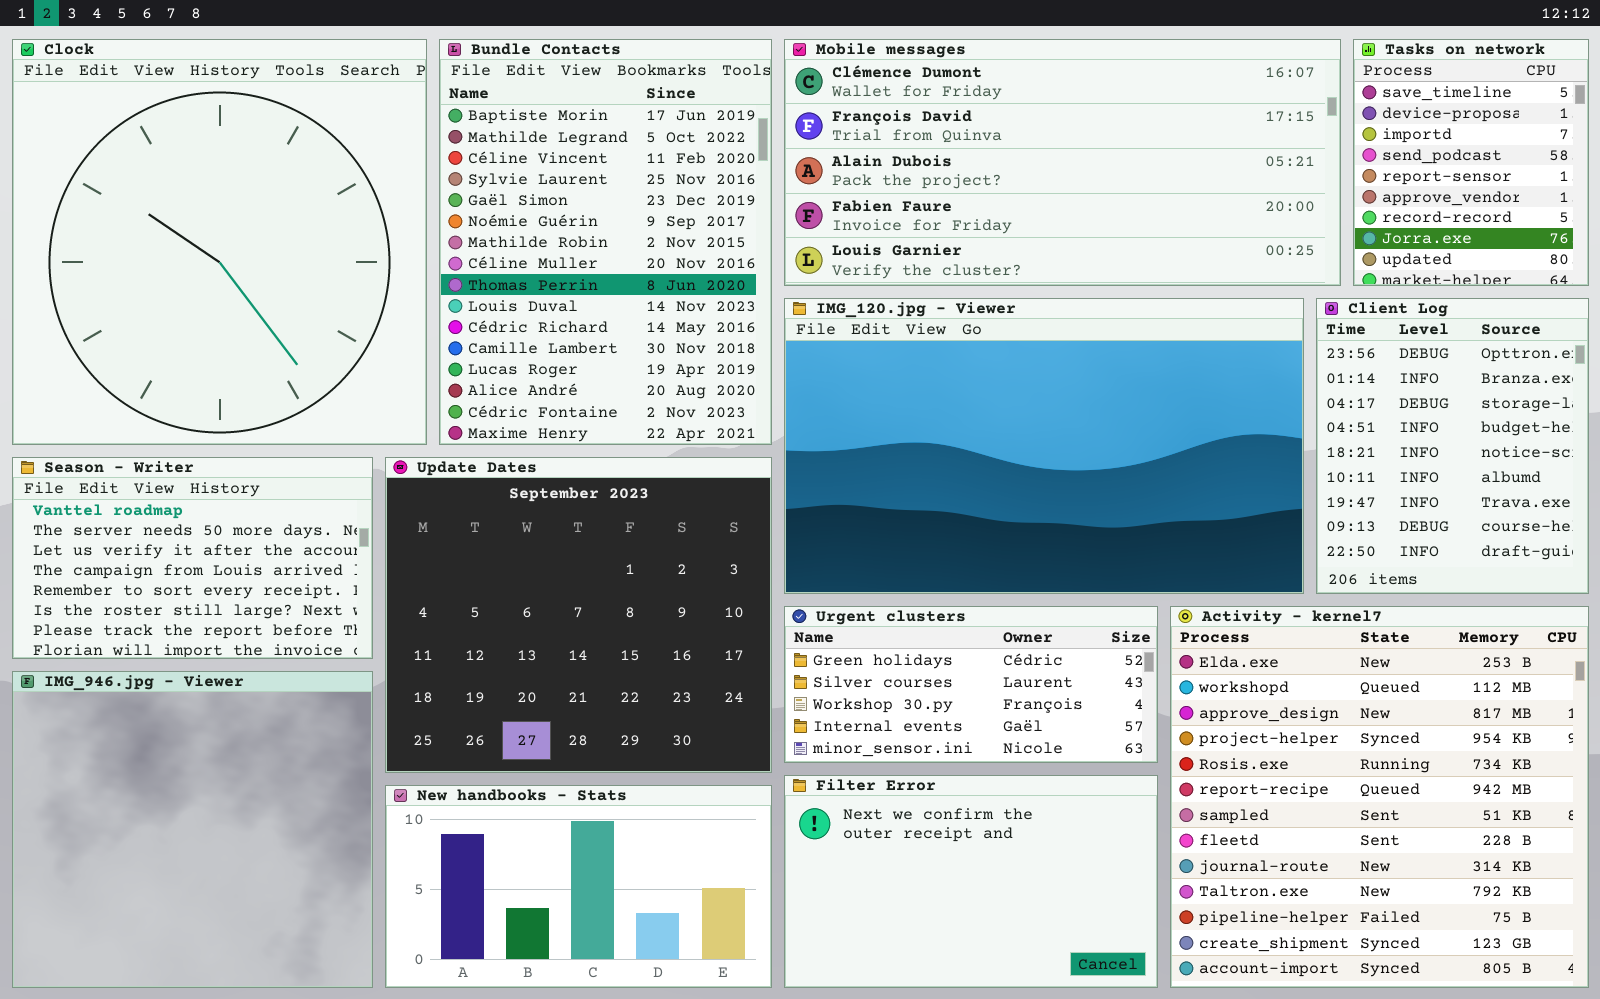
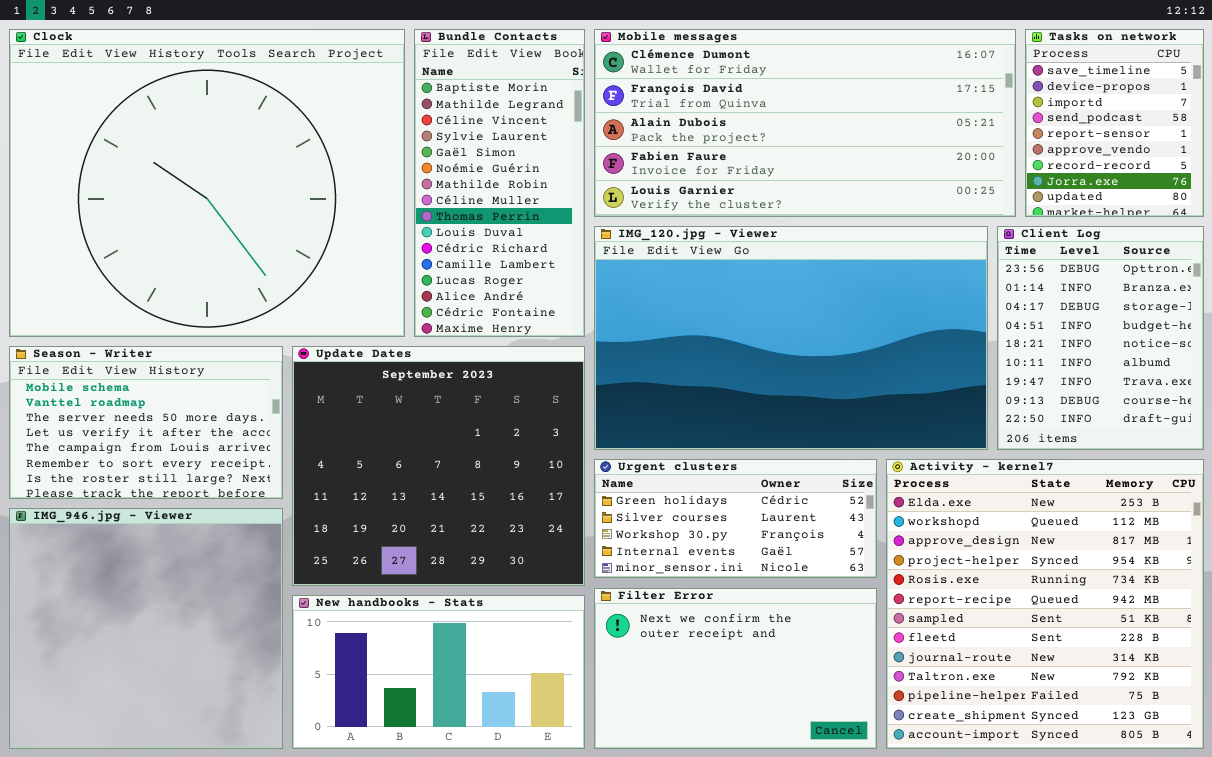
Clock: [12,39,427,445] -> [9,29,405,337], resized
Bundle Contacts: [439,39,772,445] -> [414,29,585,337], resized
Season - Writer: [12,457,373,659] -> [9,346,283,499], scrolled up 1 row

